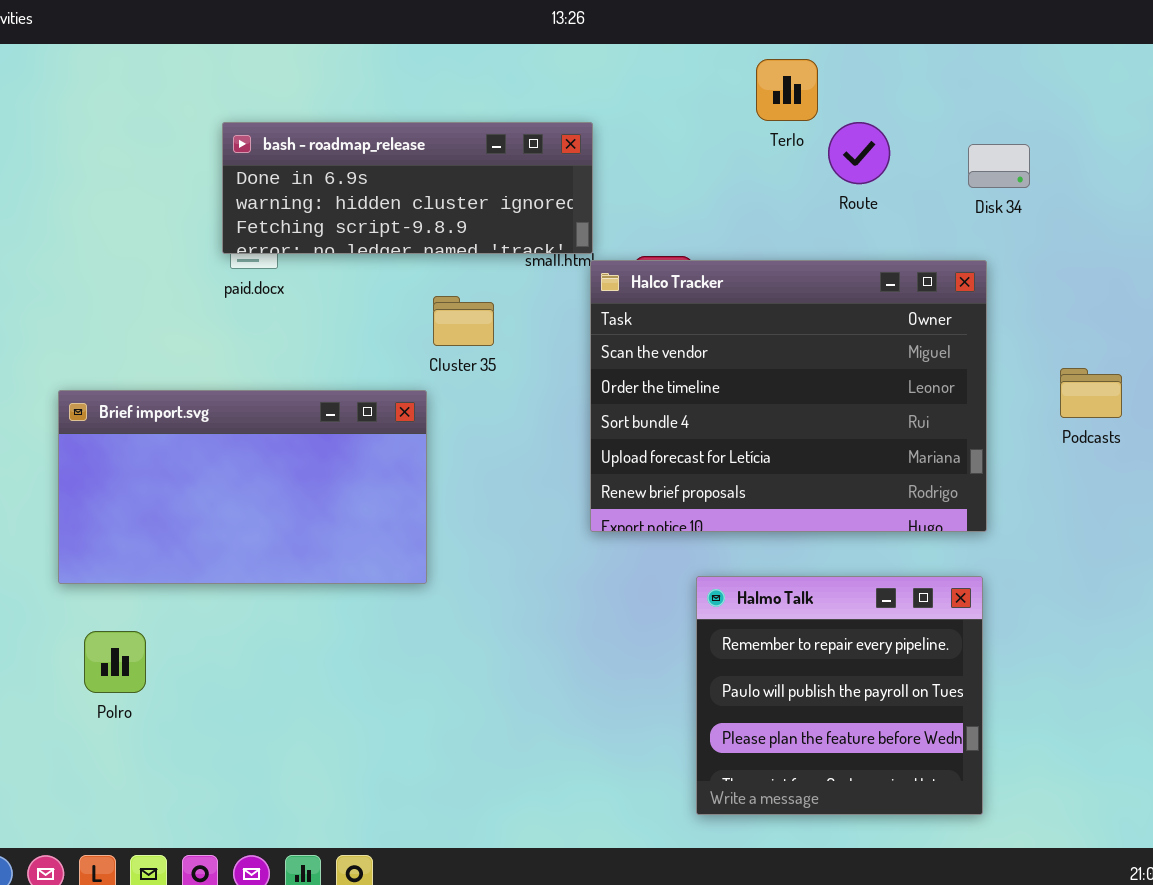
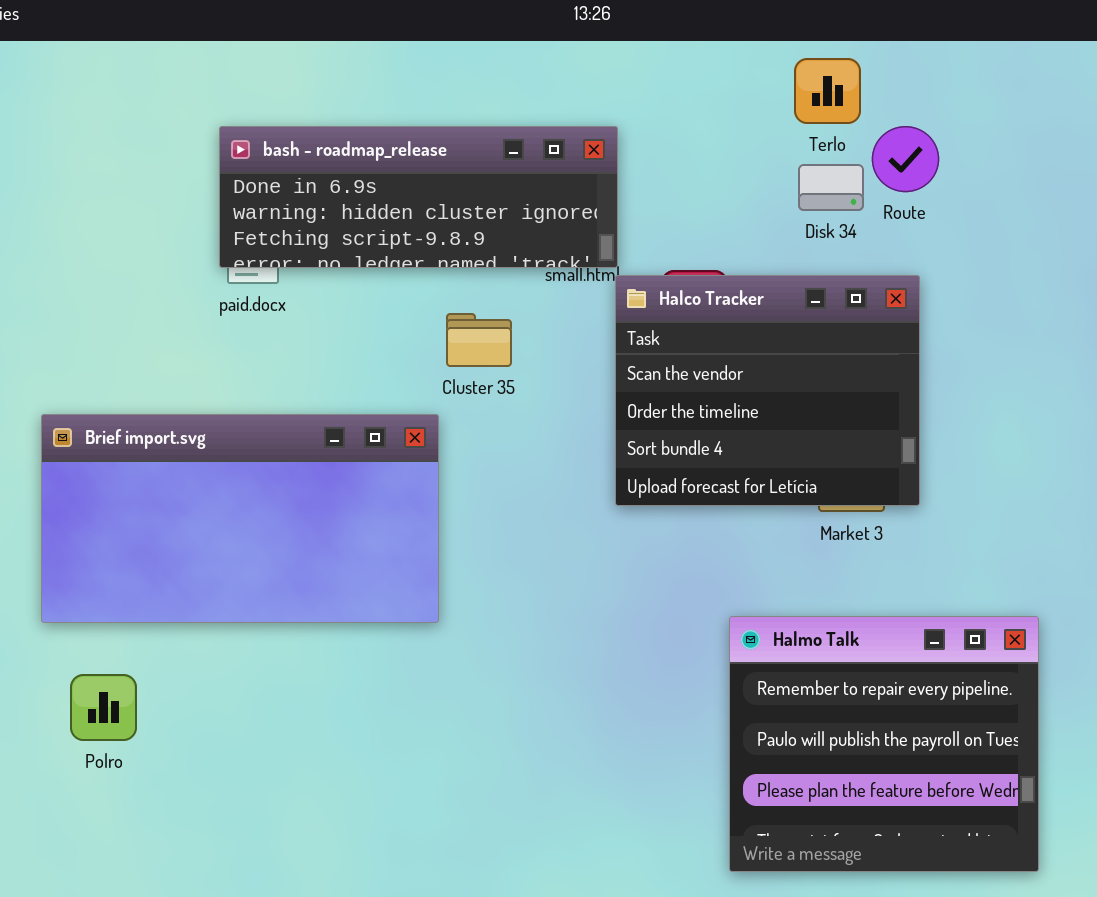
Disk 34: [968,144,1030,188] -> [798,164,864,211], moved
Halco Tracker: [590,260,987,532] -> [615,275,920,506], resized

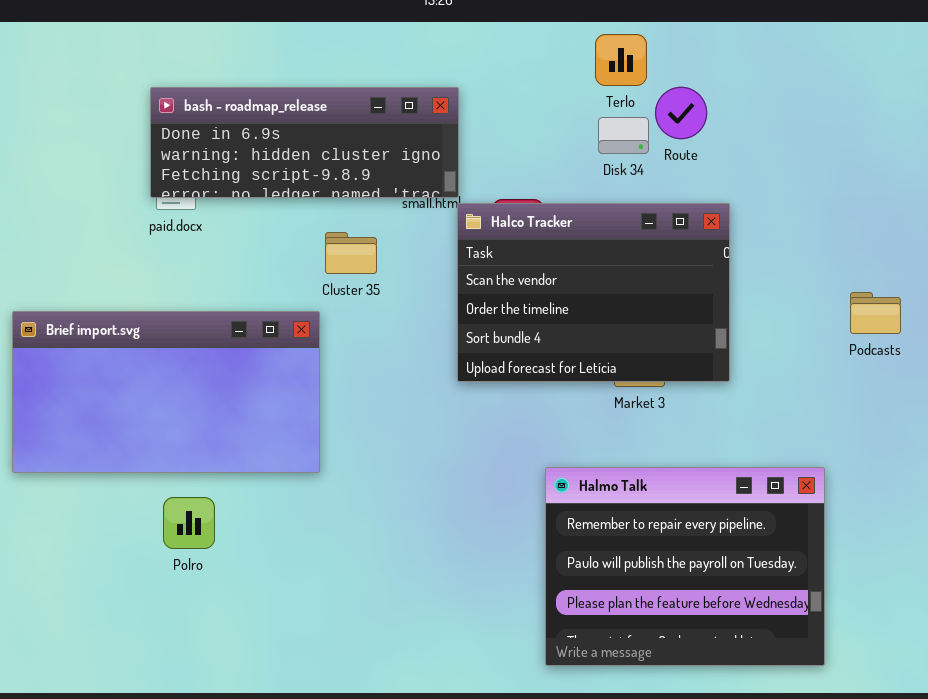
Halco Tracker: [615,275,920,506] -> [457,203,730,382], resized
Halmo Talk: [729,616,1039,872] -> [545,467,825,666], resized
Polro: [70,674,137,741] -> [163,497,215,549], moved

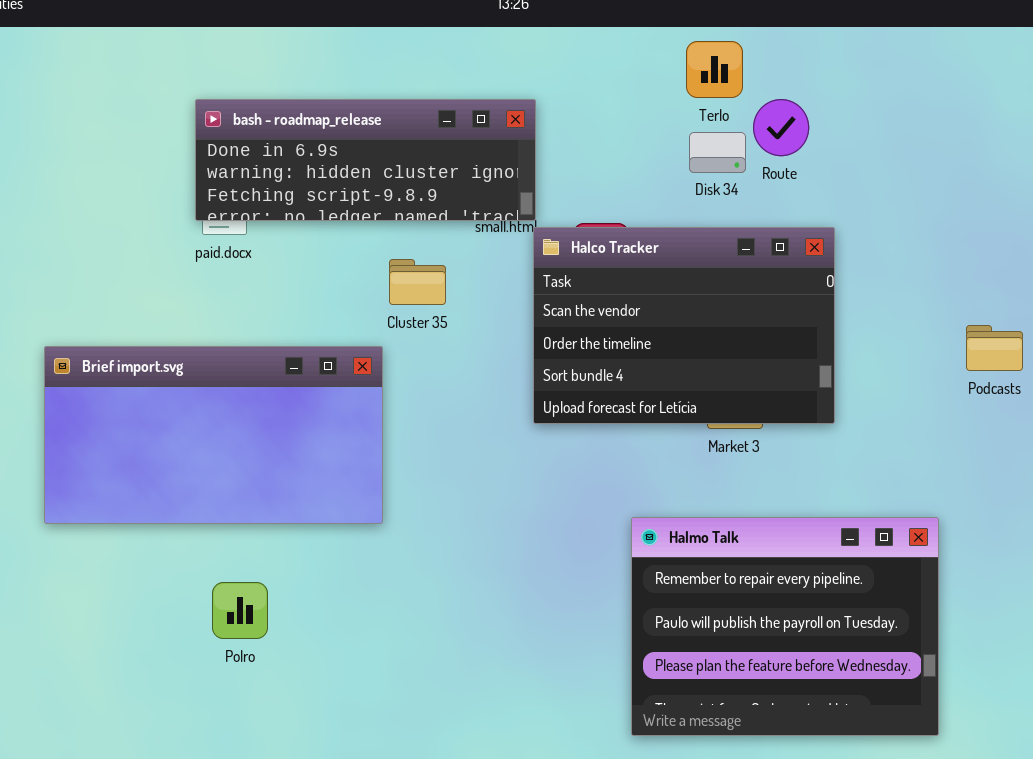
Polro: [163,497,215,549] -> [212,582,268,639], moved

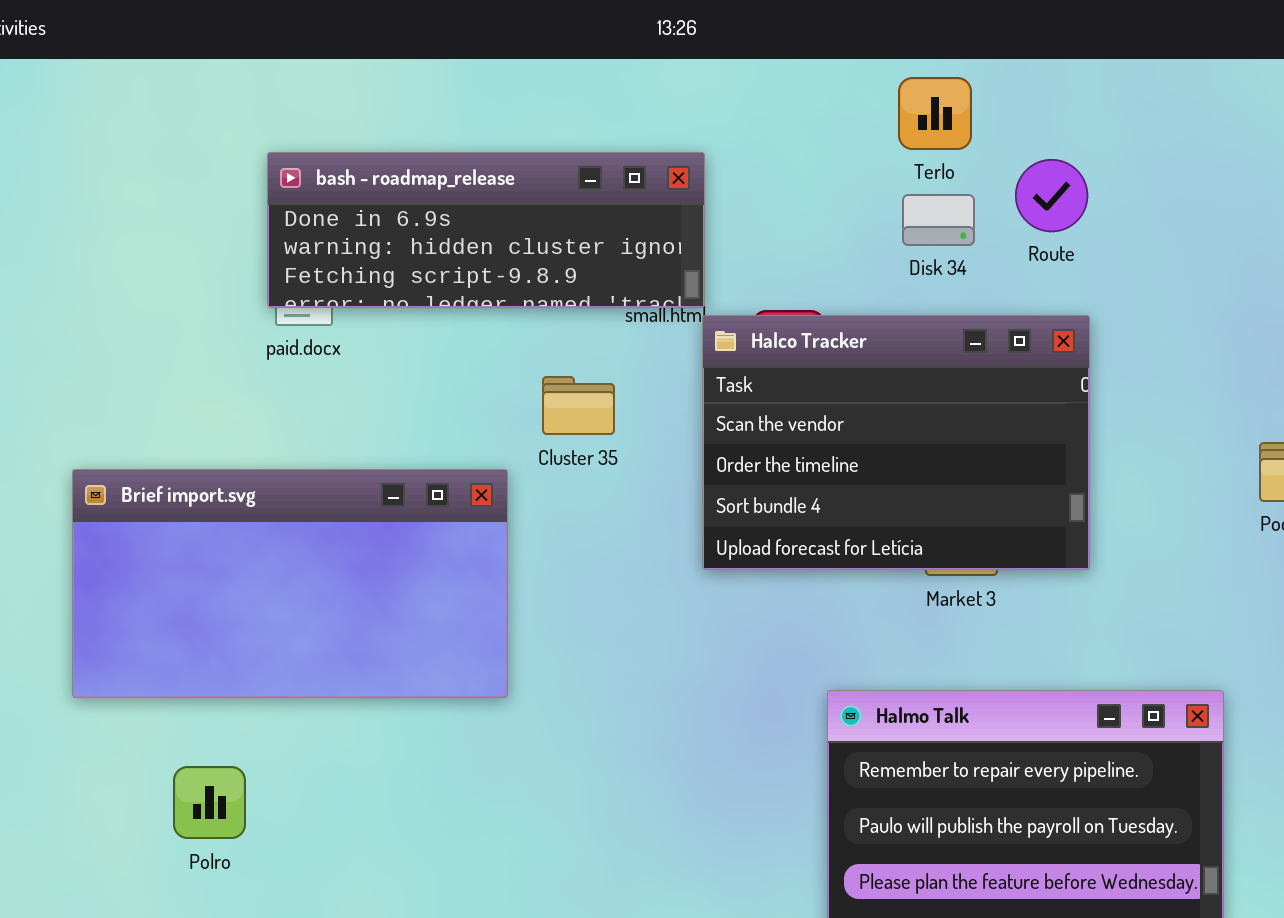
Route: [753,99,809,156] -> [1015,159,1088,232], moved
Cluster 35: [389,259,446,305] -> [542,376,615,435], moved
Polro: [212,582,268,639] -> [173,766,246,839], moved

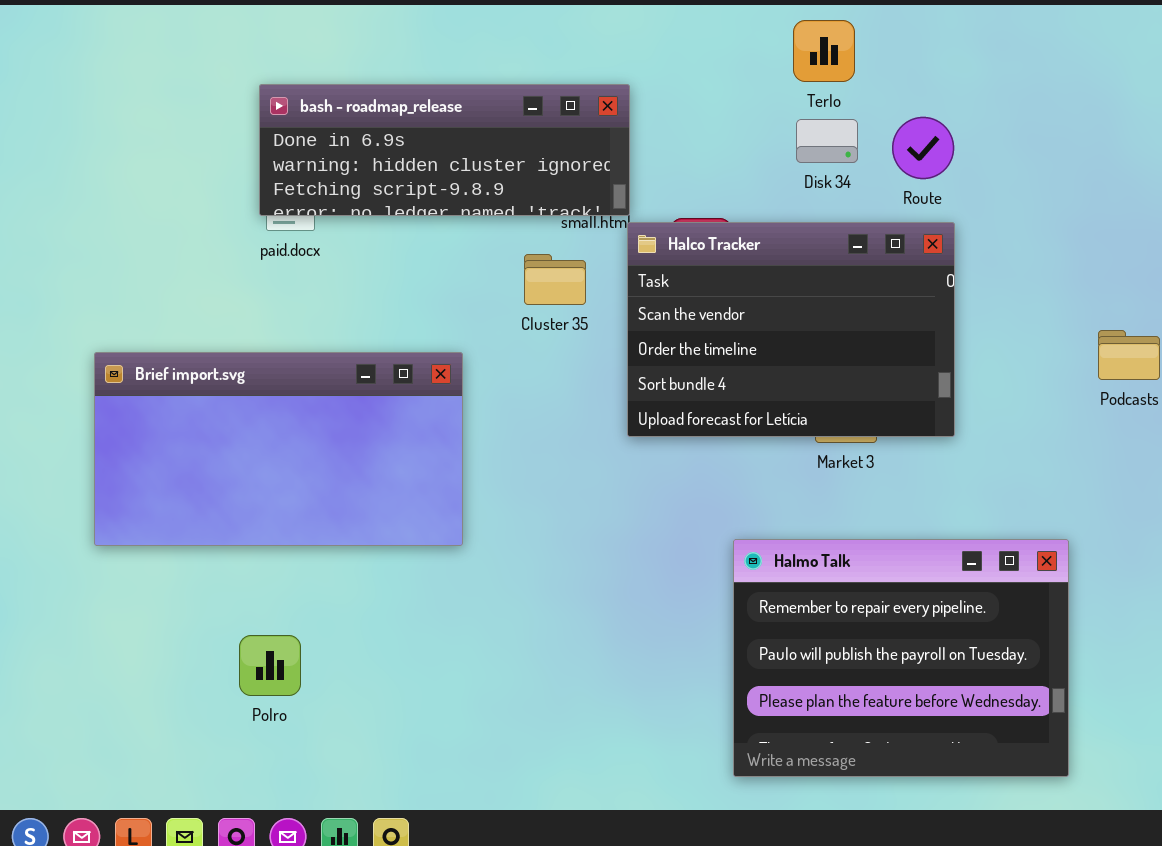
Route: [1015,159,1088,232] -> [892,117,954,179], moved
Cluster 35: [542,376,615,435] -> [524,254,586,305], moved
Polro: [173,766,246,839] -> [239,635,301,696], moved

